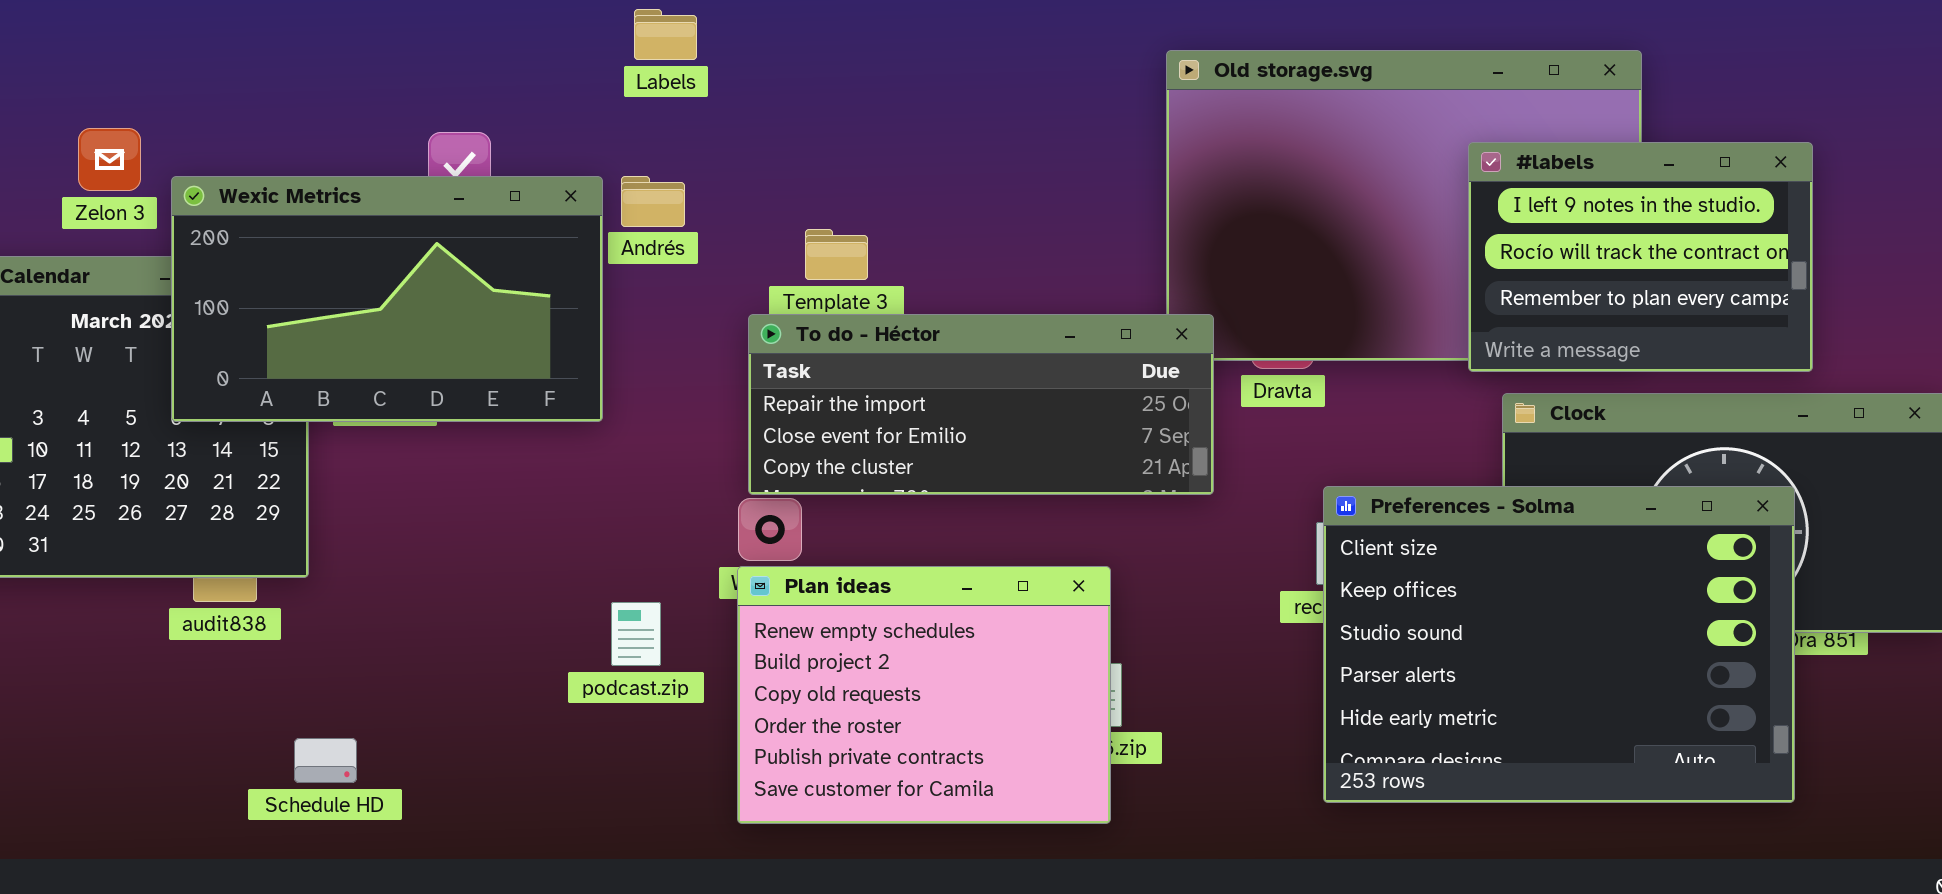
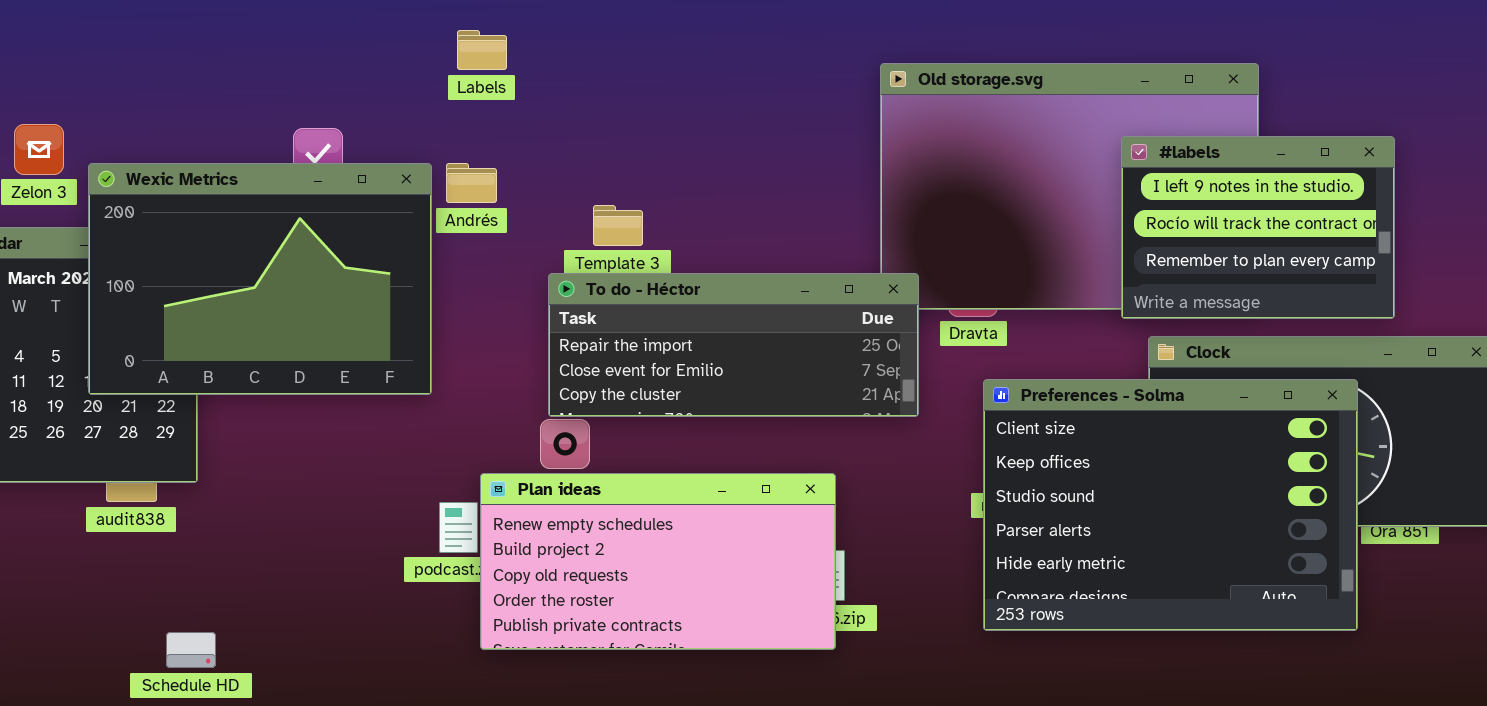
Wexic Metrics: [171,176,603,422] -> [88,163,432,395], resized
Preferences - Solma: [1323,486,1795,803] -> [983,379,1358,631], moved
Plan ideas: [737,566,1111,824] -> [480,473,836,650], resized
Schedule HD: [294,738,357,783] -> [166,632,216,668], moved

